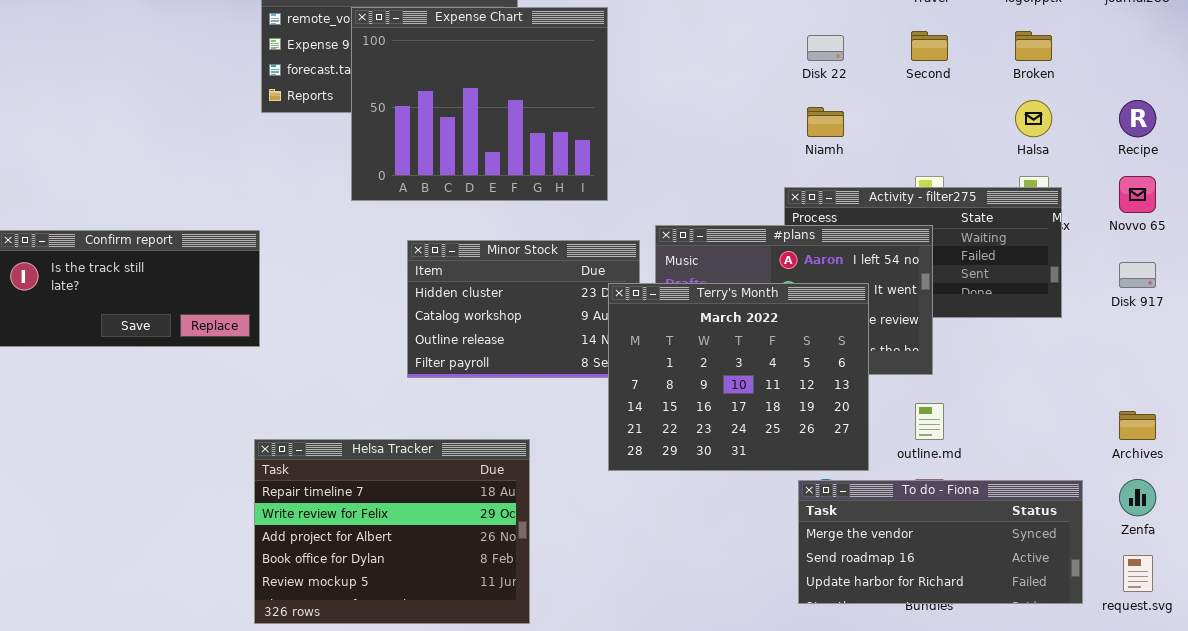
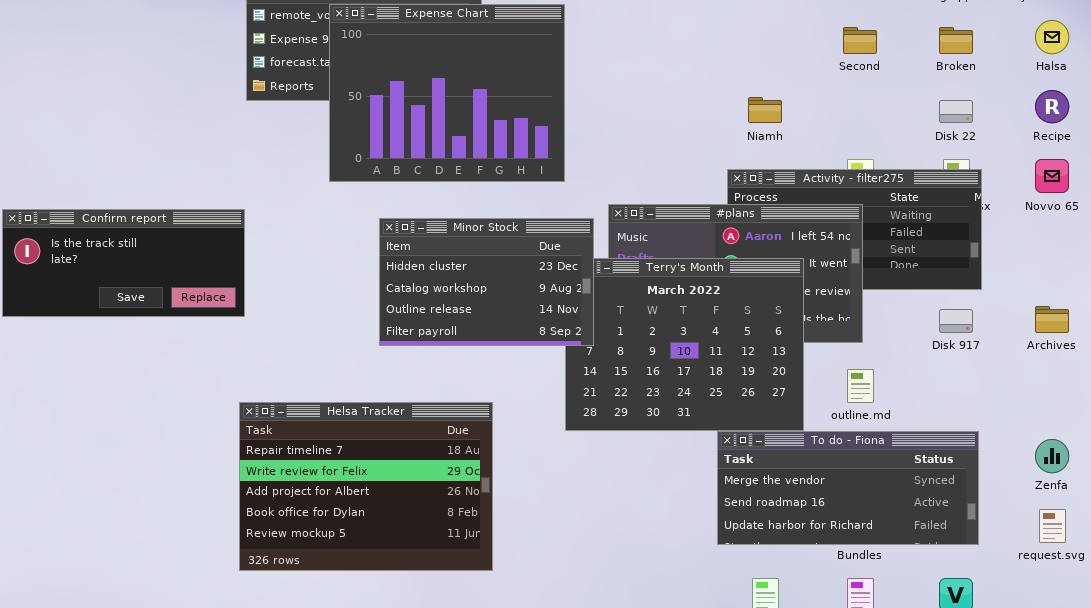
Disk 22: [807,35,844,61] -> [939,100,973,123], moved
Halsa: [1015,100,1052,137] -> [1035,20,1069,54], moved
Minor Stock: [407,240,640,378] -> [379,218,594,346], raised
Disk 917: [1119,262,1156,288] -> [939,309,973,333], moved
Archives: [1119,411,1156,440] -> [1035,306,1069,333], moved
To do - Fiona: [798,480,1083,604] -> [717,431,979,545], moved

